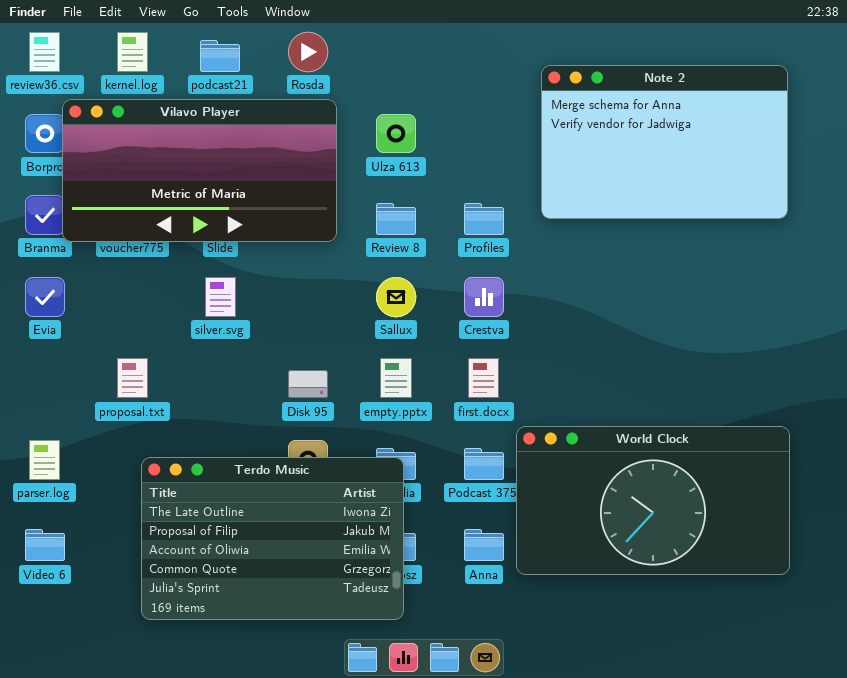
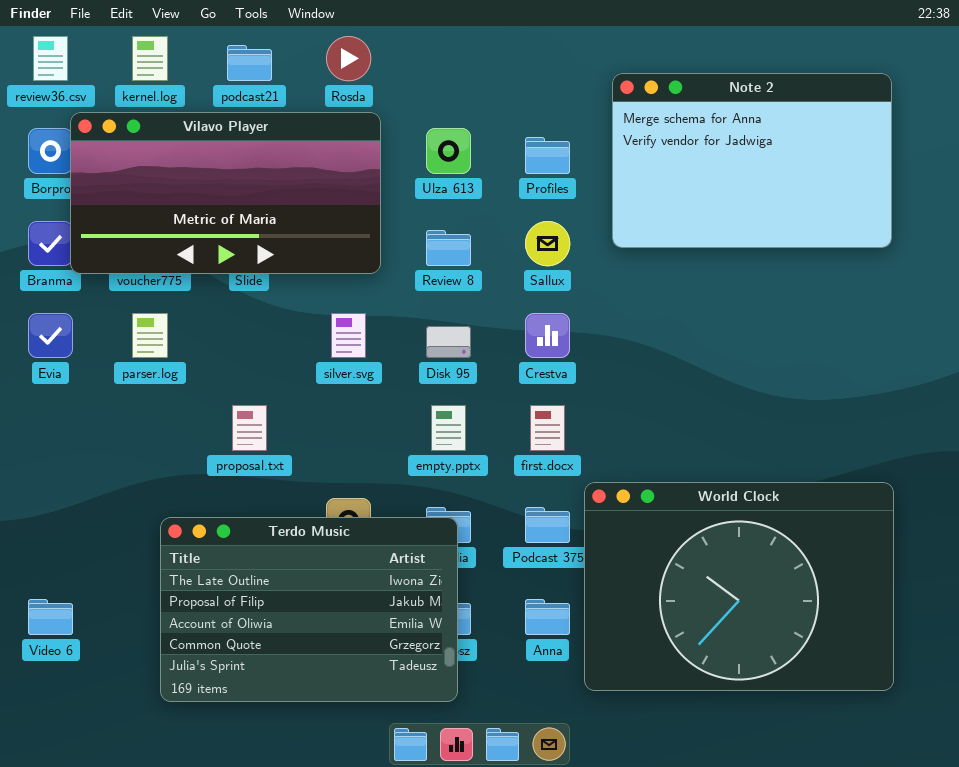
Profiles: [464,203,504,235] -> [525,137,570,174], moved
silver.svg: [205,277,236,317] -> [331,313,366,358], moved
Sallux: [376,277,416,317] -> [525,221,570,266], moved
proposal.txt: [117,358,148,398] -> [232,405,267,451], moved
Disk 95: [288,370,328,398] -> [426,326,471,358], moved
World Clock: [516,426,790,575] -> [584,482,894,691], resized
parser.log: [29,440,60,480] -> [132,313,168,358], moved

